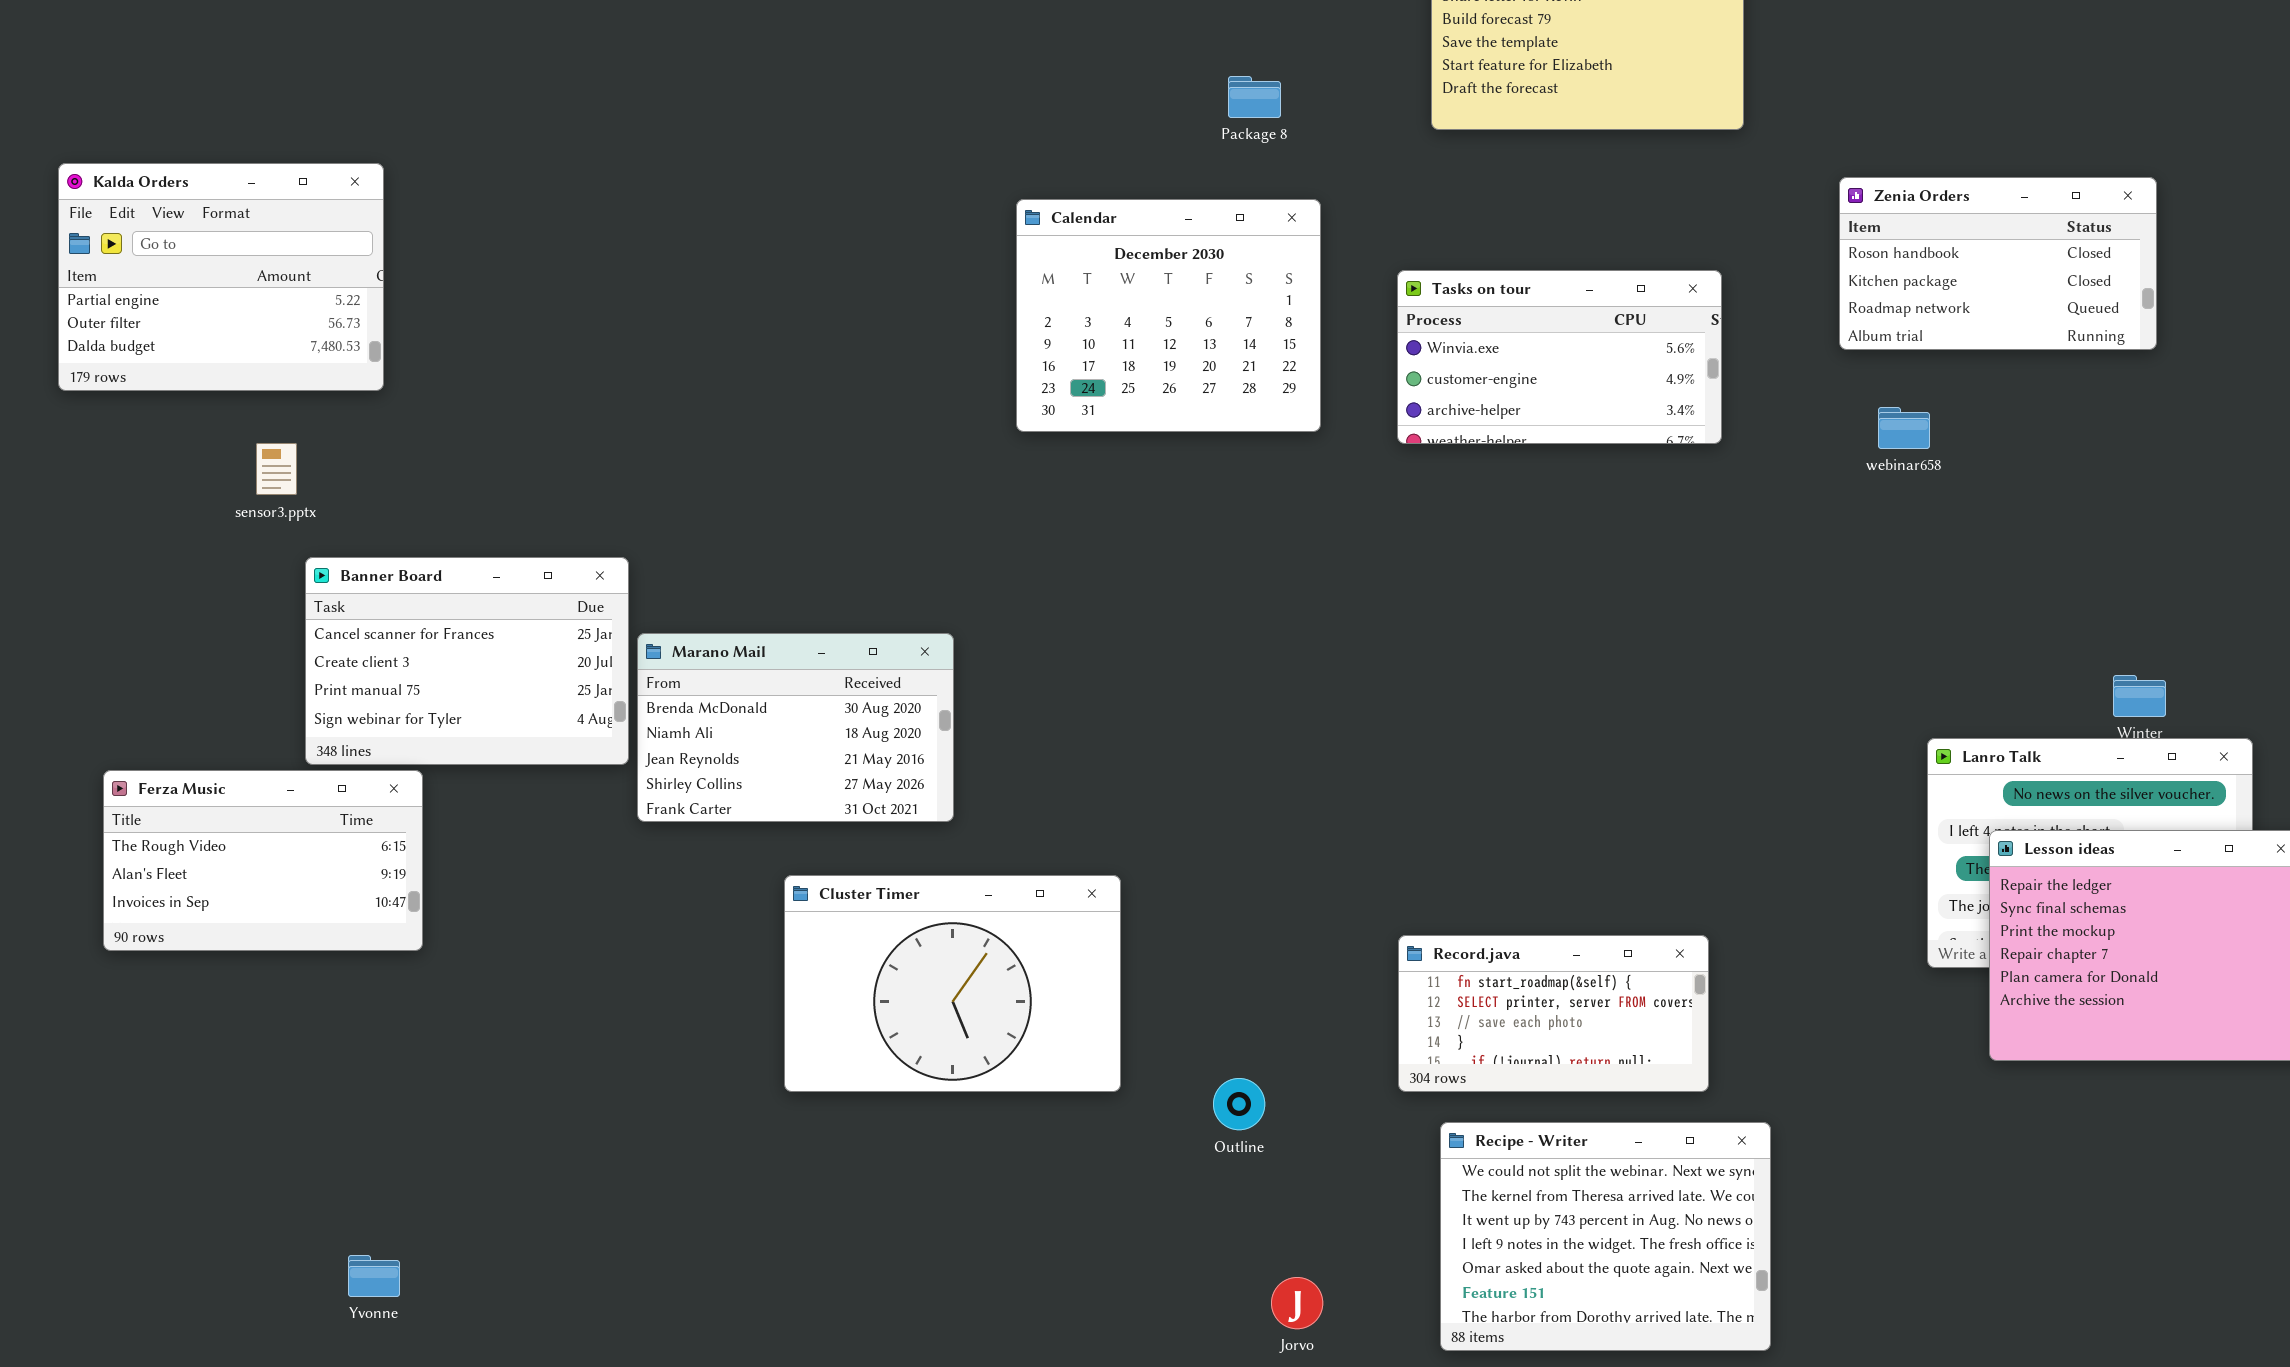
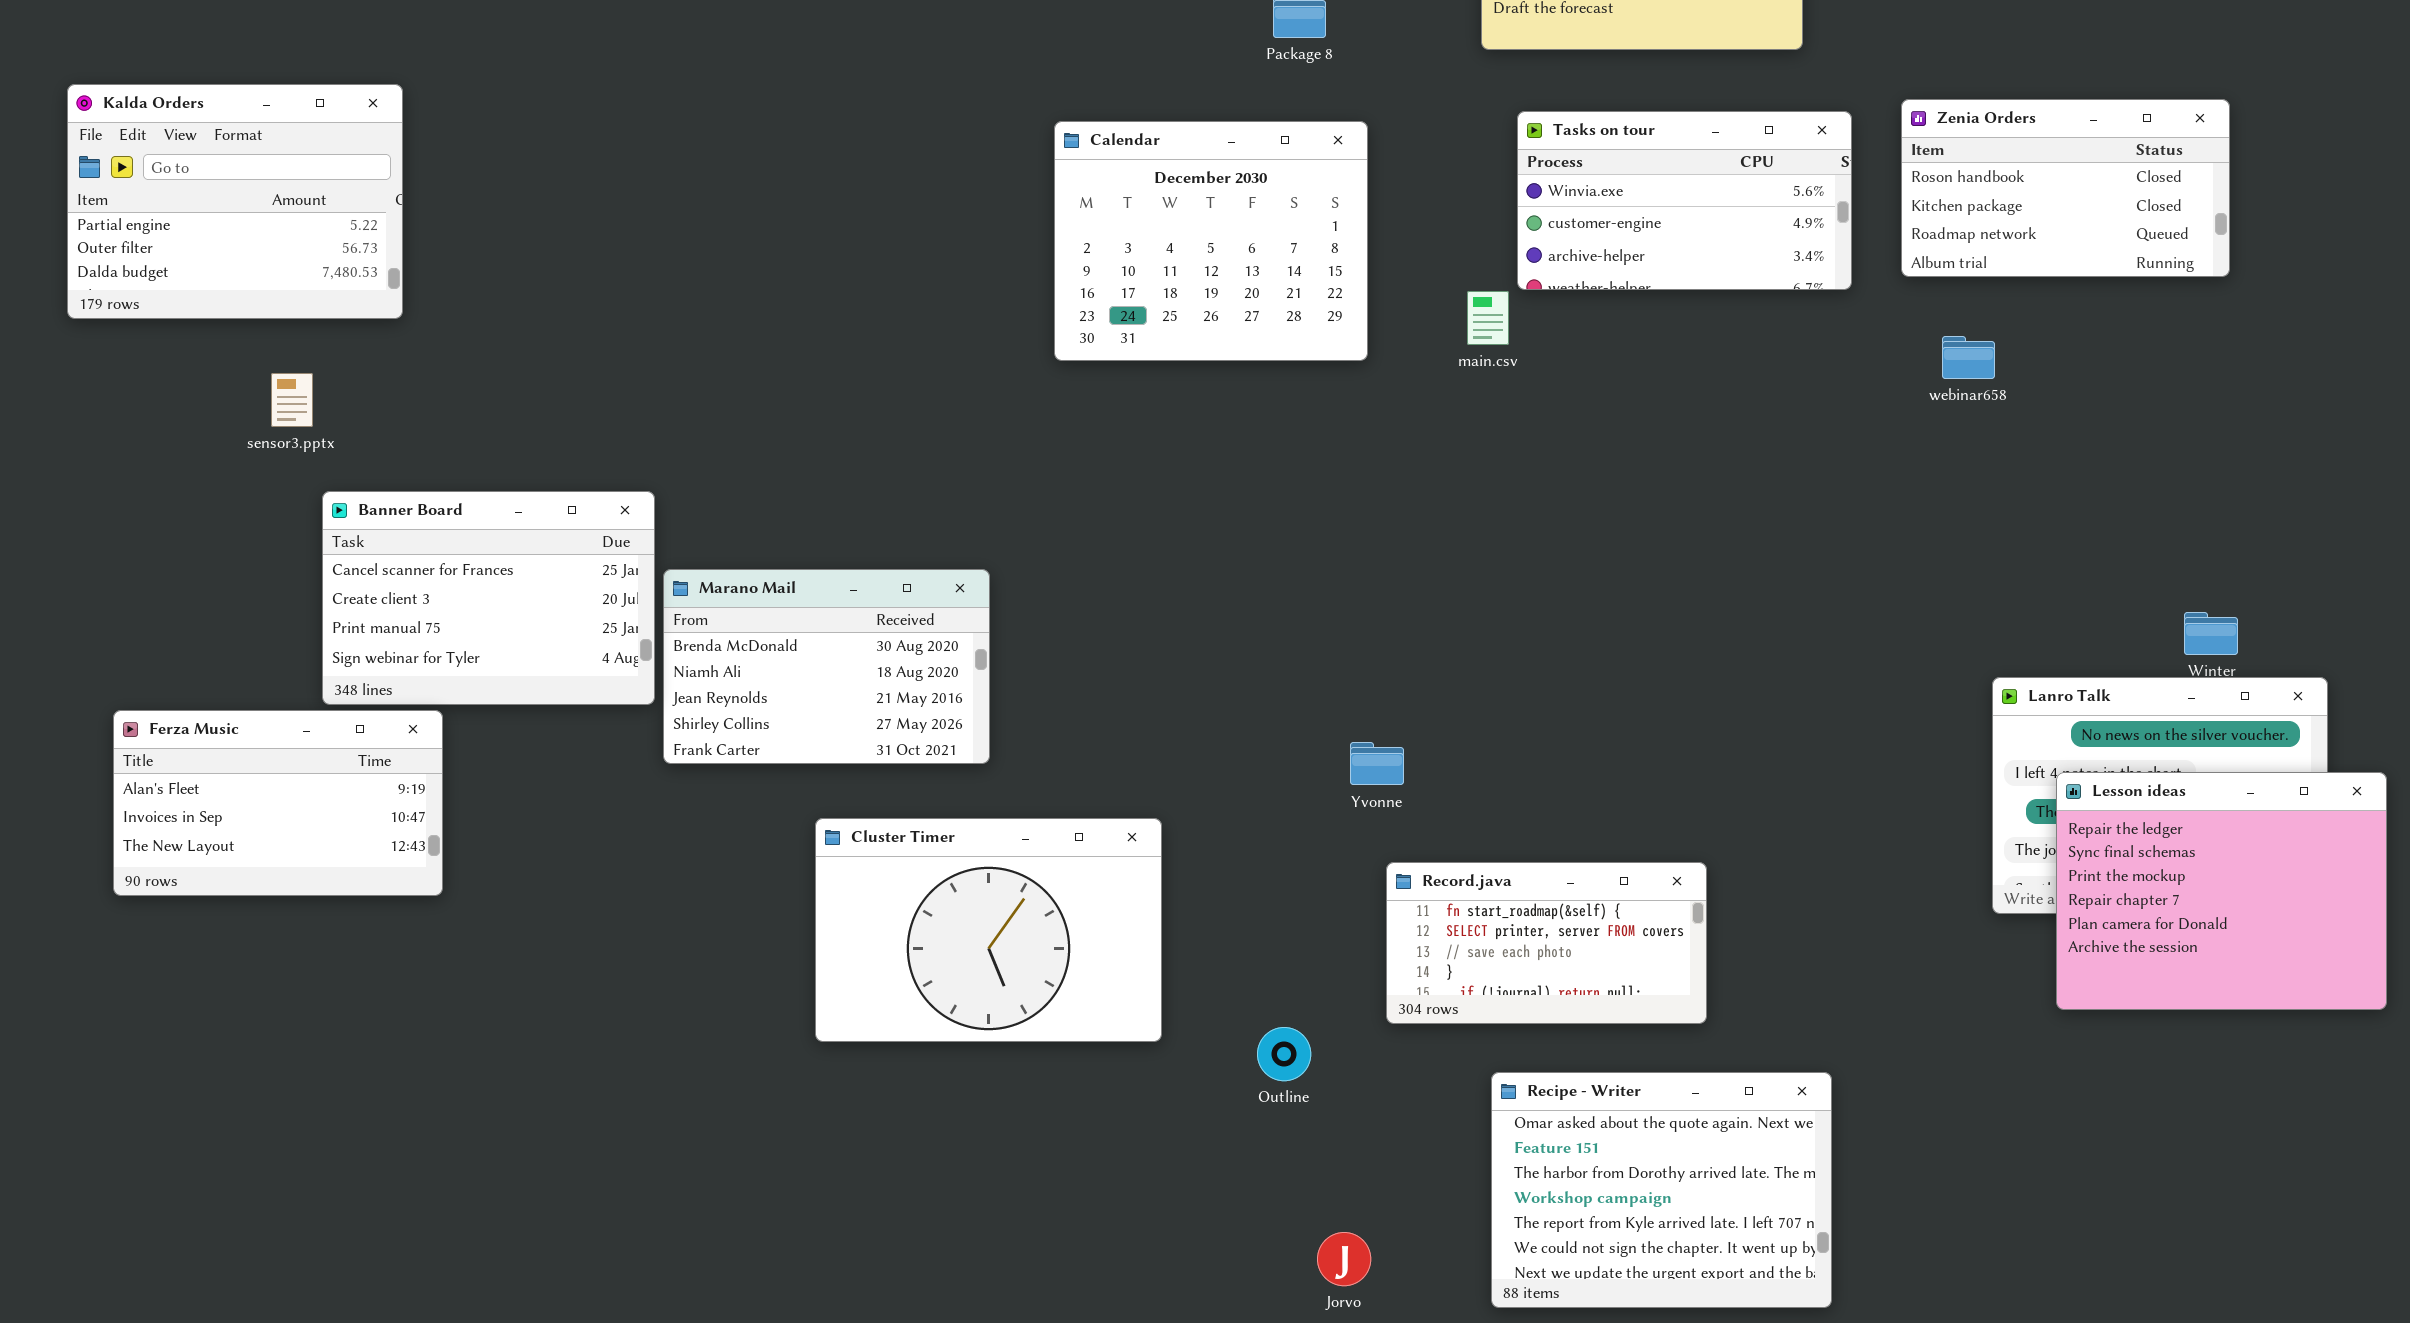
Tasks on tour: [1397,270,1722,444] -> [1517,111,1852,290], moved
Ferza Music: [103,770,423,951] -> [113,710,443,896], scrolled down 1 row
Record.java: [1398,935,1709,1092] -> [1386,862,1707,1024], moved
Recipe - Writer: [1440,1122,1771,1351] -> [1491,1072,1832,1308], scrolled down 4 rows
Yvonne: [348,1255,400,1297] -> [1350,742,1404,785], moved

